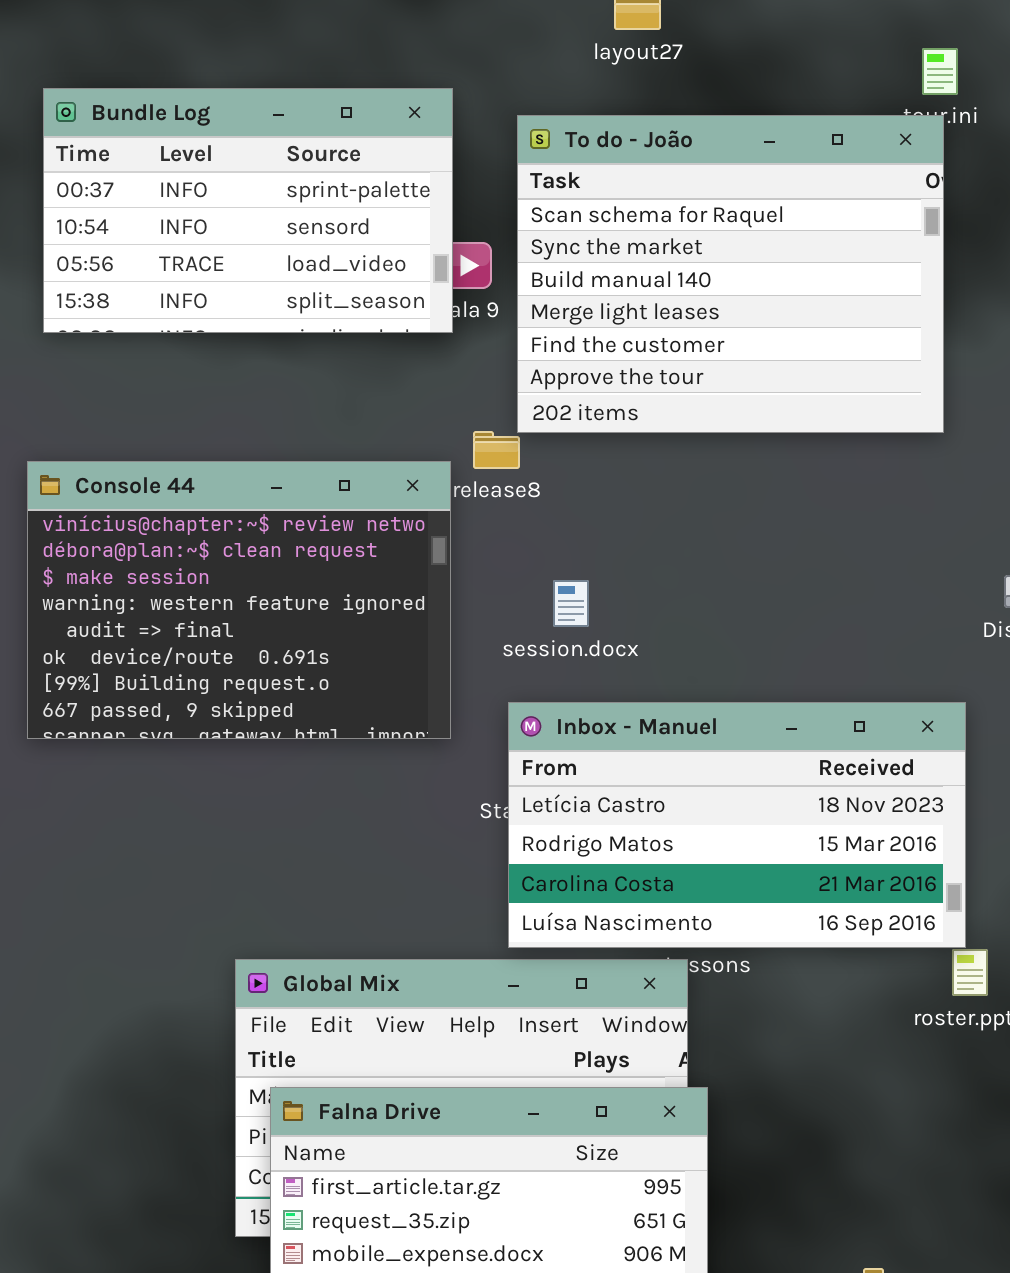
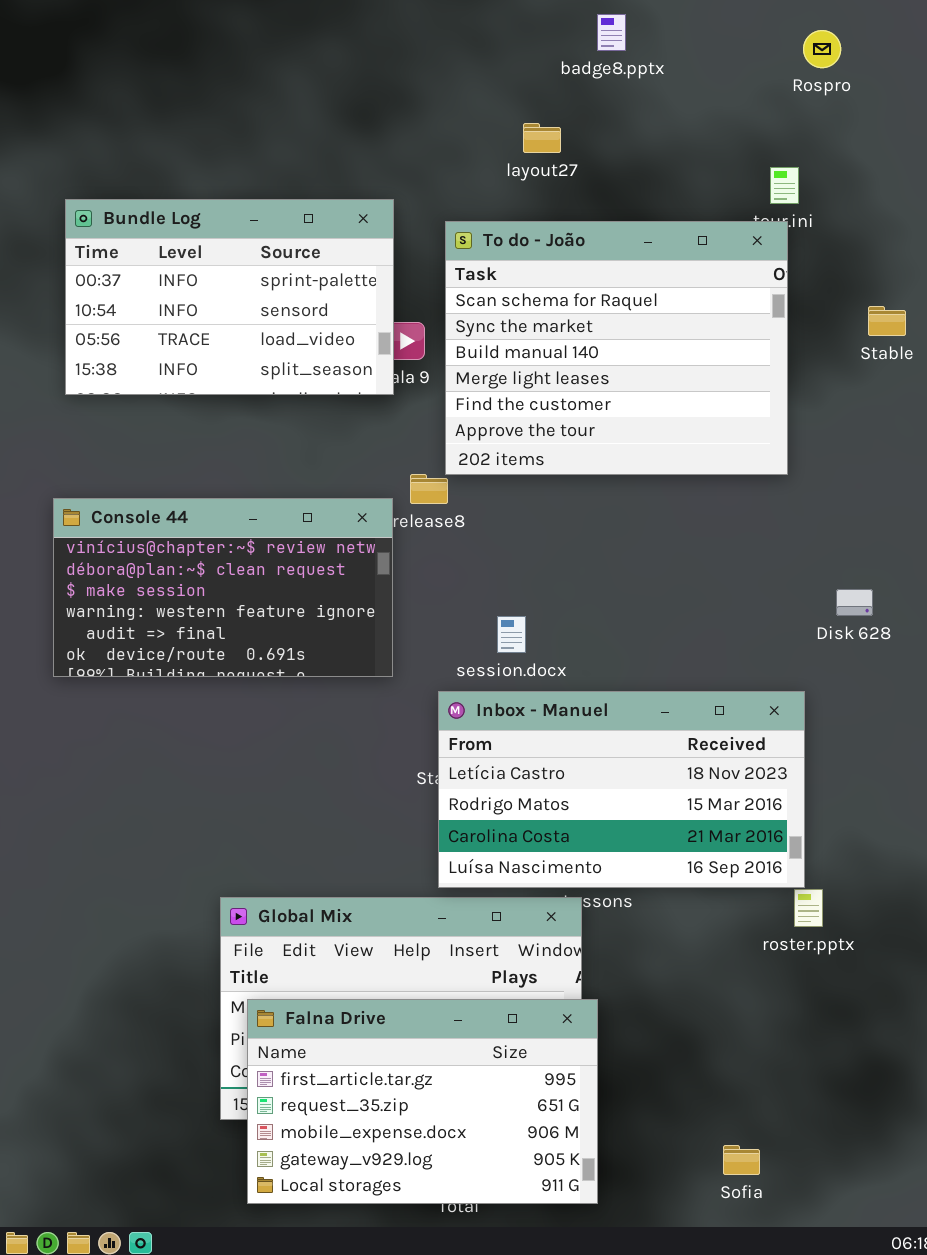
Console 44: [27,461,451,739] -> [53,498,393,677], resized
session.docx: [553,580,589,627] -> [497,616,526,653], moved

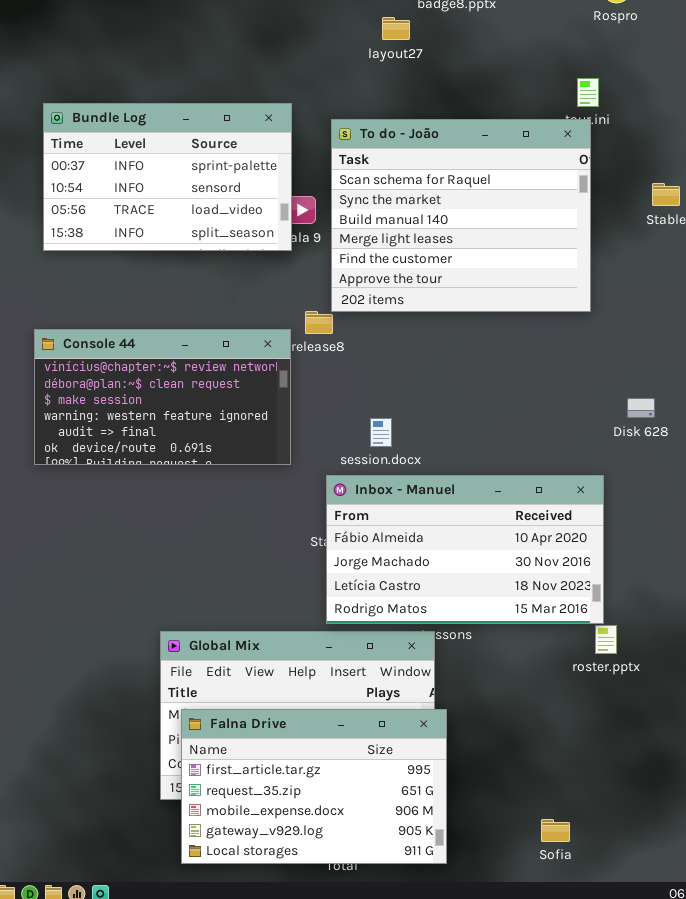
layout27: [523,123,561,153] -> [382,17,410,40], moved
Inbox - Manuel: [438,691,805,888] -> [326,475,604,624], scrolled up 2 rows

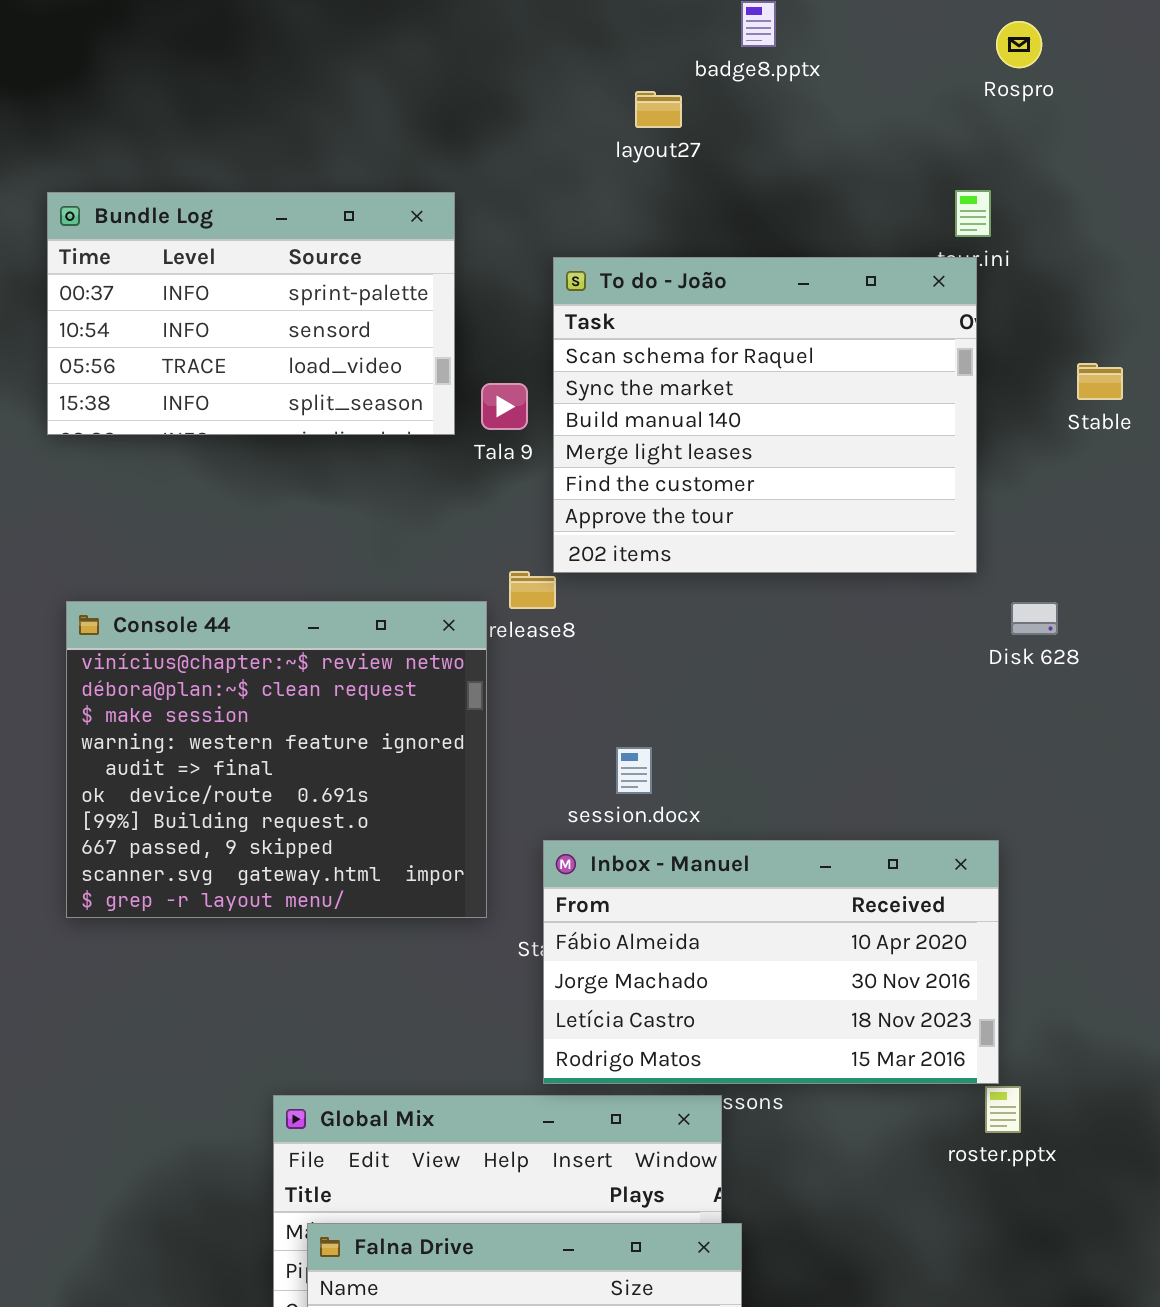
Bundle Log: [43,103,292,251] -> [47,192,455,435], moved
Console 44: [34,329,291,465] -> [66,601,487,918], resized
Disk 628: [627,398,655,418] -> [1011,602,1058,635], moved

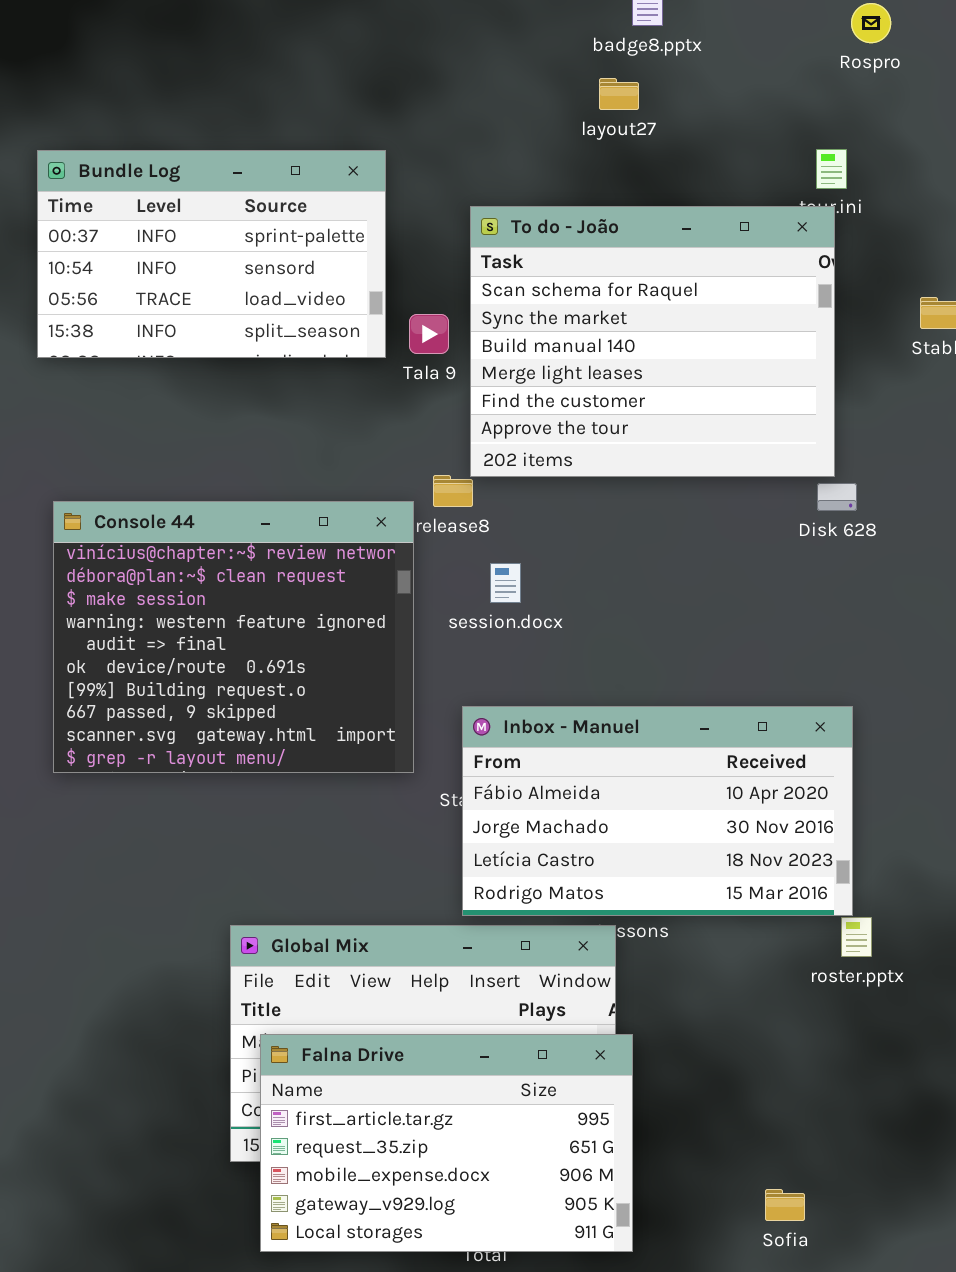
layout27: [635,91,682,128] -> [599,78,639,110], moved
Disk 628: [1011,602,1058,635] -> [817,483,857,511], moved
session.docx: [616,747,652,794] -> [490,563,521,603], moved

